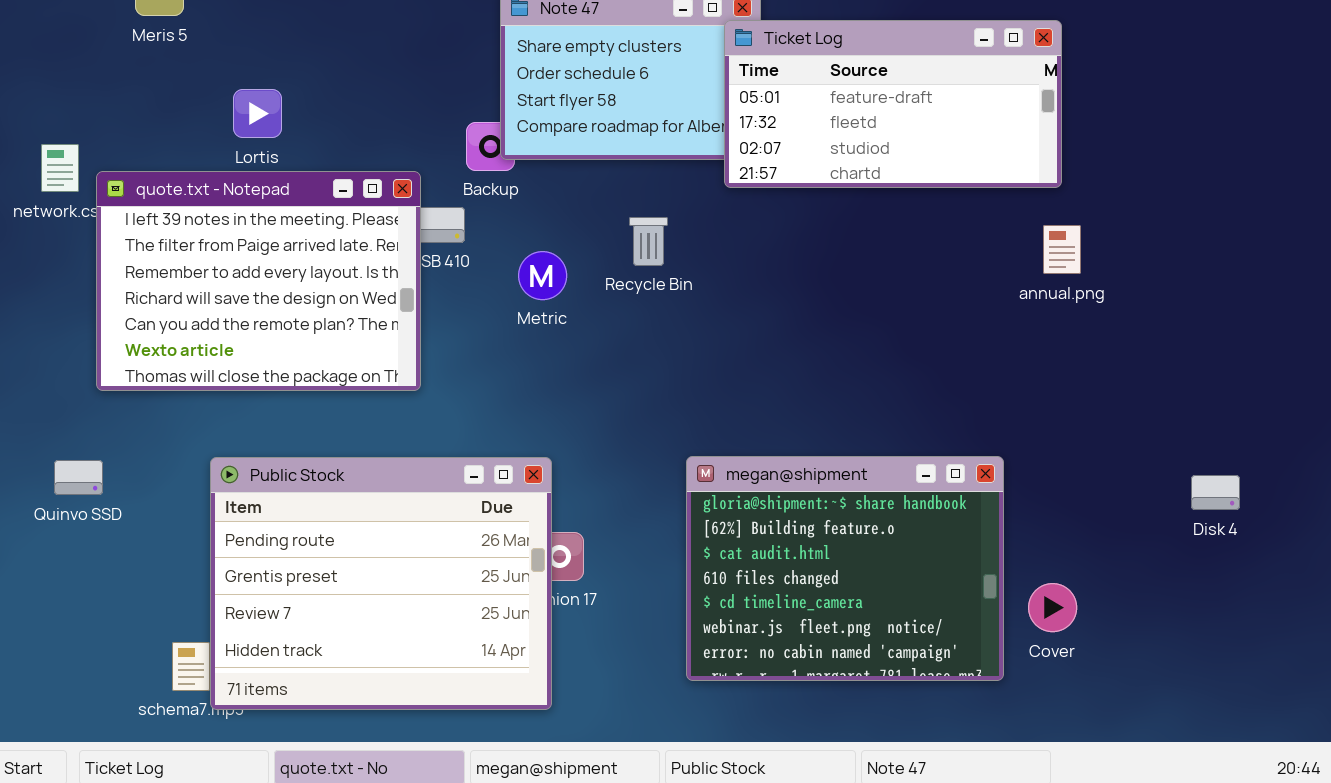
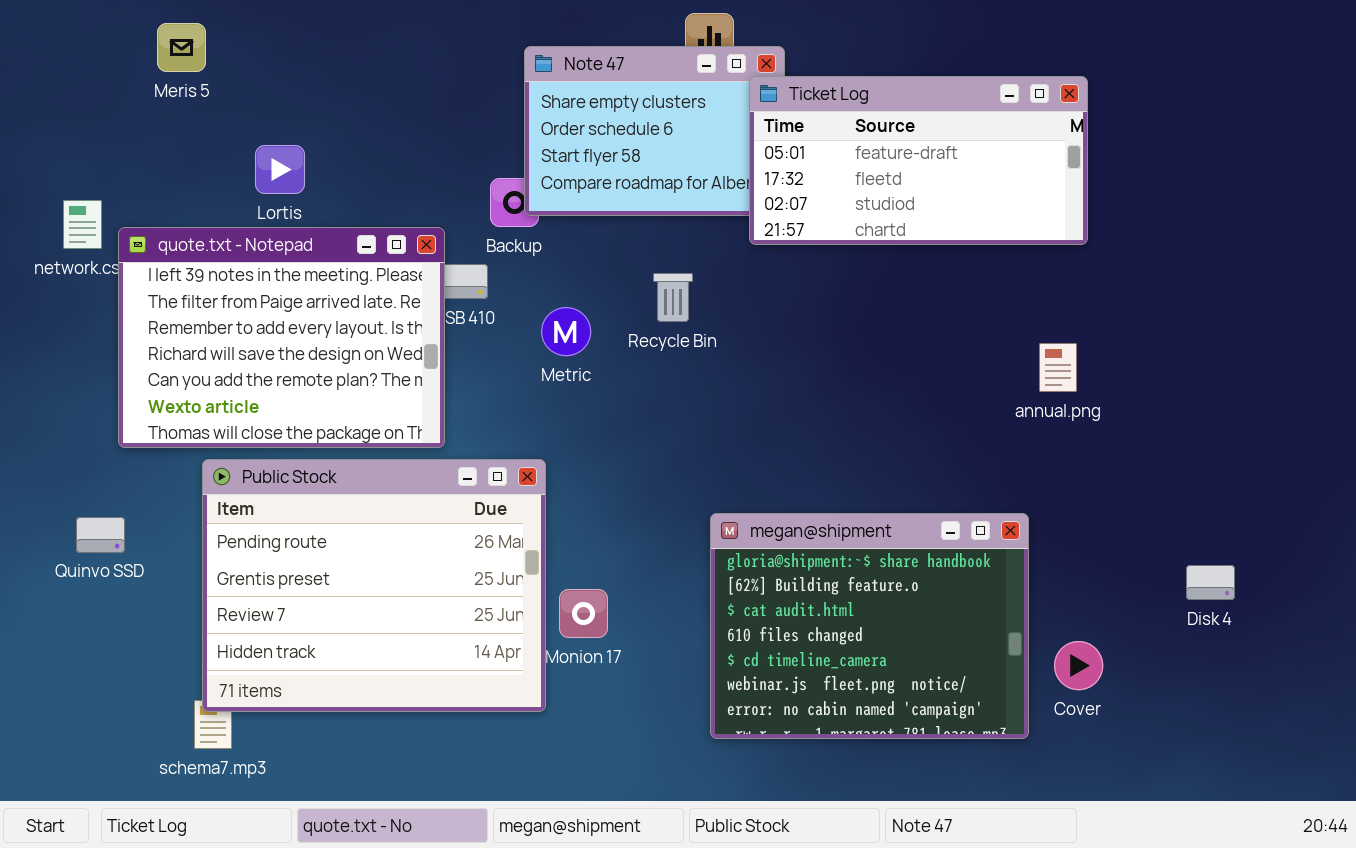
annual.png: [1043,225,1081,274] -> [1039,343,1077,392], moved
Public Stock: [210,457,552,710] -> [202,459,546,712], moved
Disk 4: [1191,475,1240,510] -> [1186,565,1235,600], moved

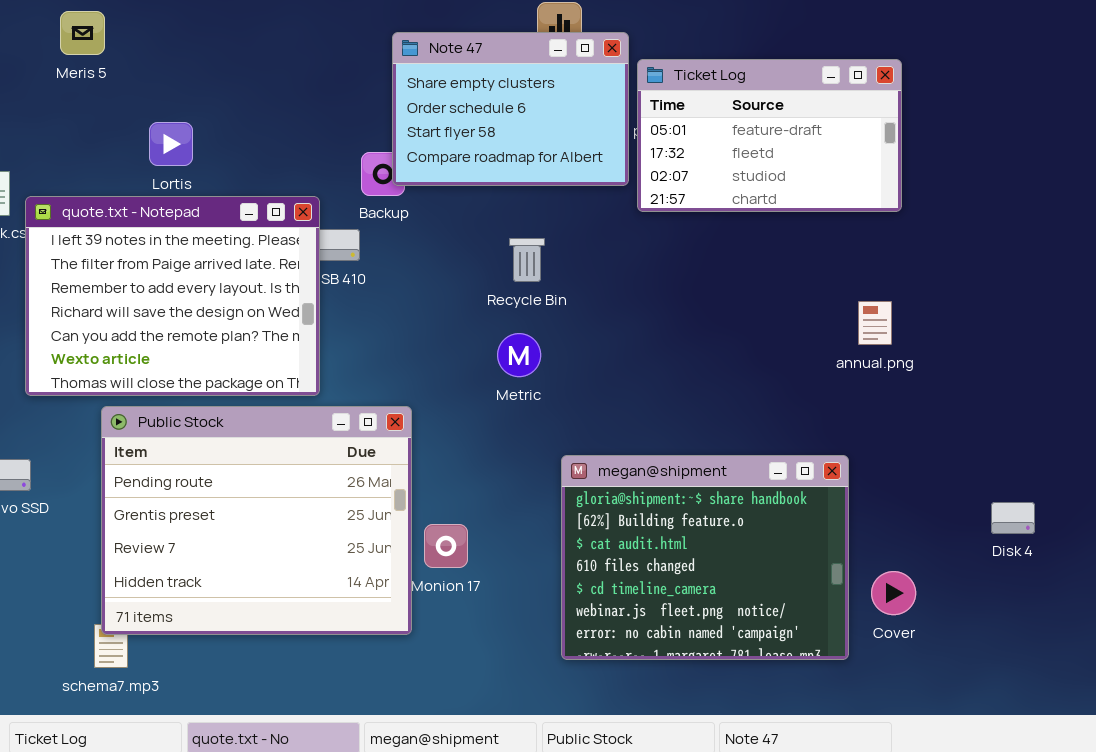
Ticket Log: [749,76,1088,245] -> [637,59,902,212], resized
Metric: [541,307,591,356] -> [497,333,541,377], moved

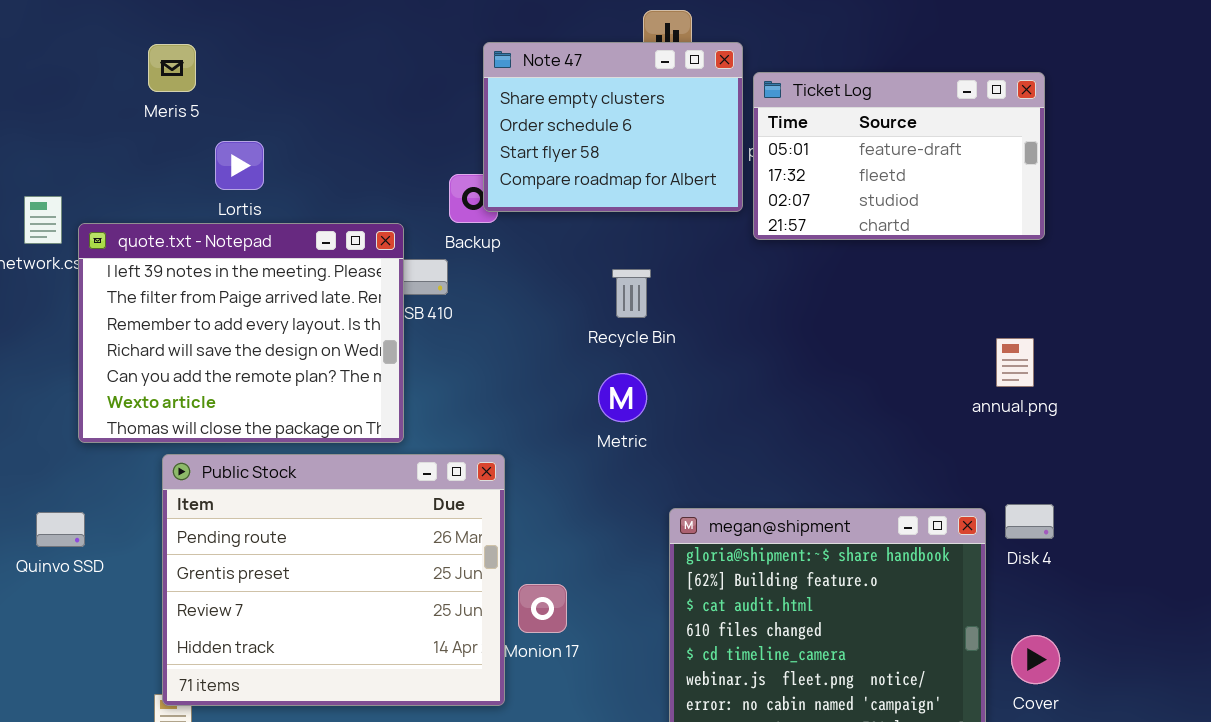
Meris 5: [60,11,105,55] -> [148,44,196,92], moved
Disk 4: [991,502,1035,534] -> [1005,504,1054,539], moved

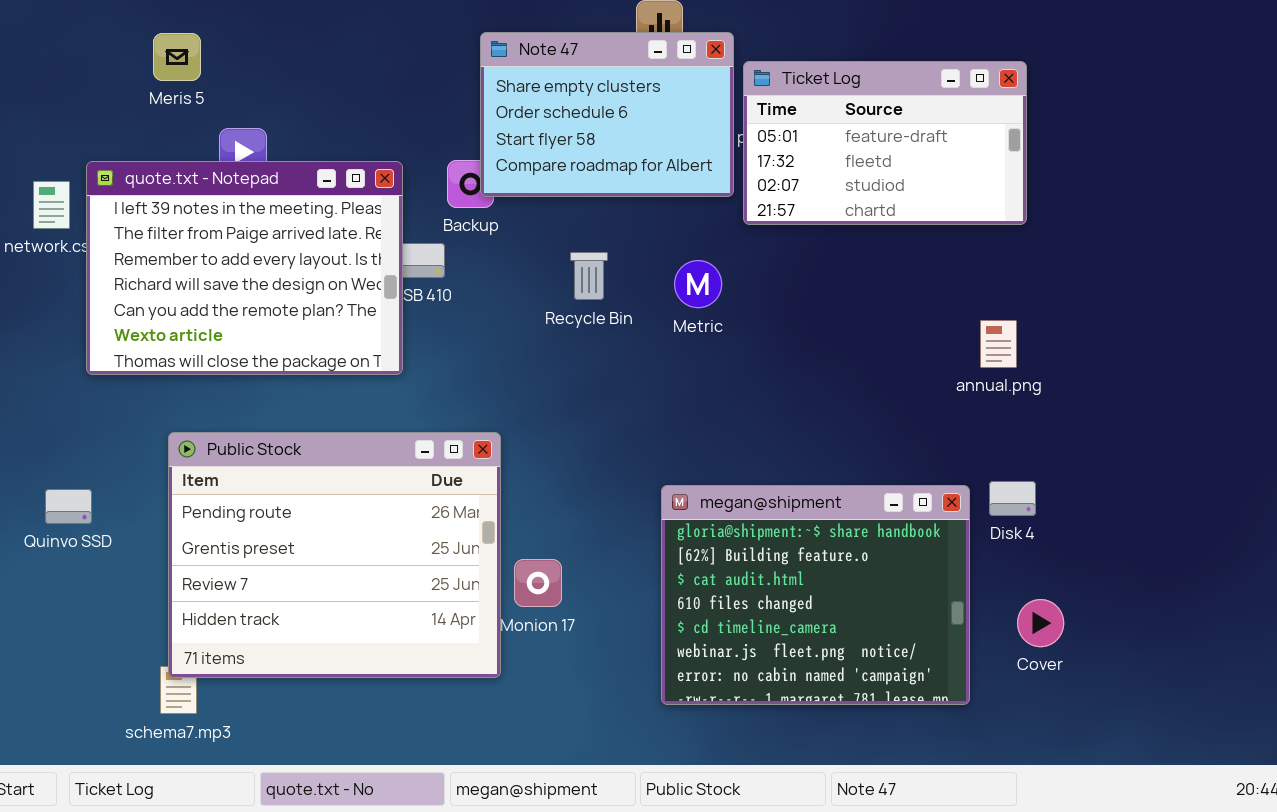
quote.txt - Notepad: [78,223,404,443] -> [86,161,403,375], moved
Recycle Bin: [612,269,651,318] -> [570,252,608,300], moved
Metric: [598,373,647,422] -> [674,260,722,308], moved
Cover: [1011,635,1060,684] -> [1017,599,1064,647], moved

